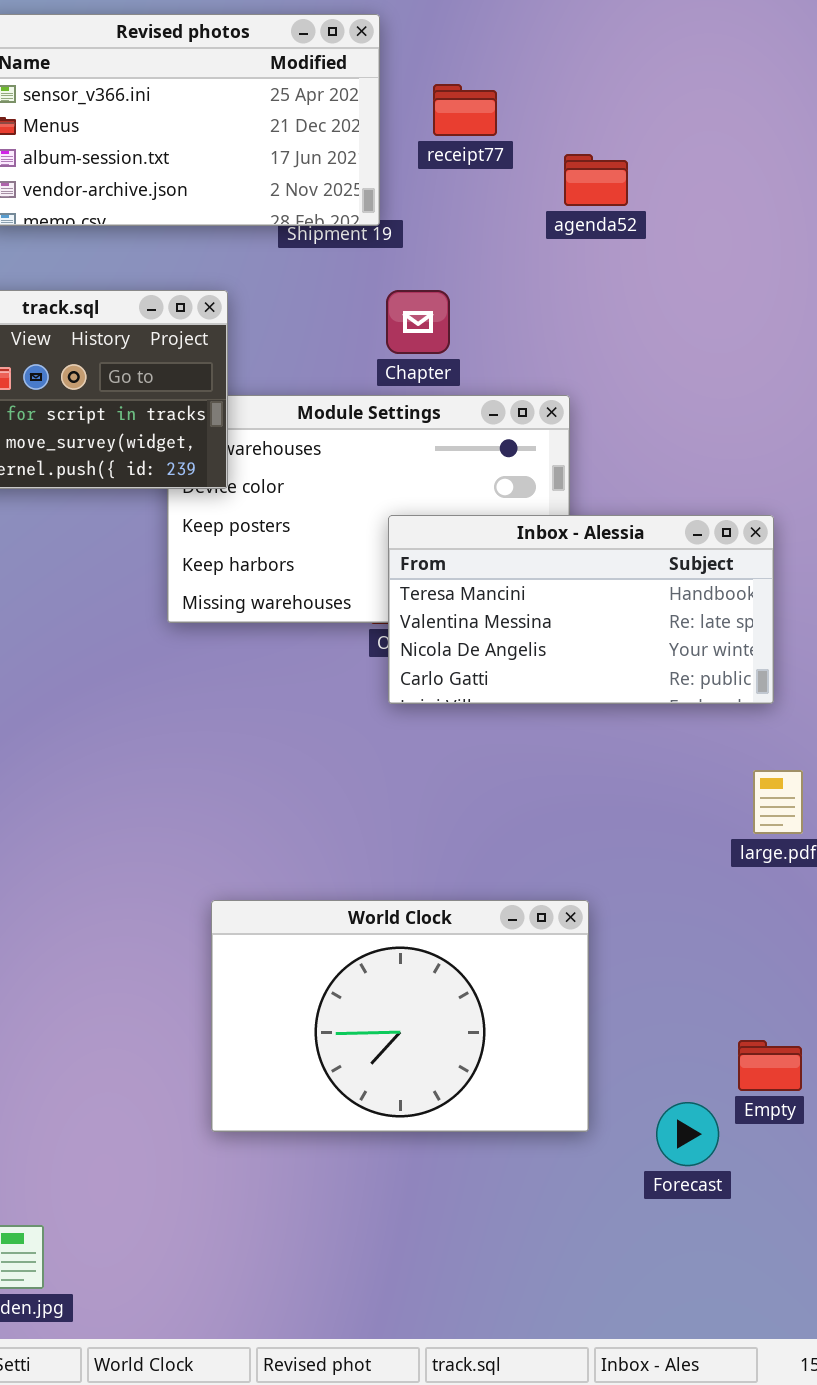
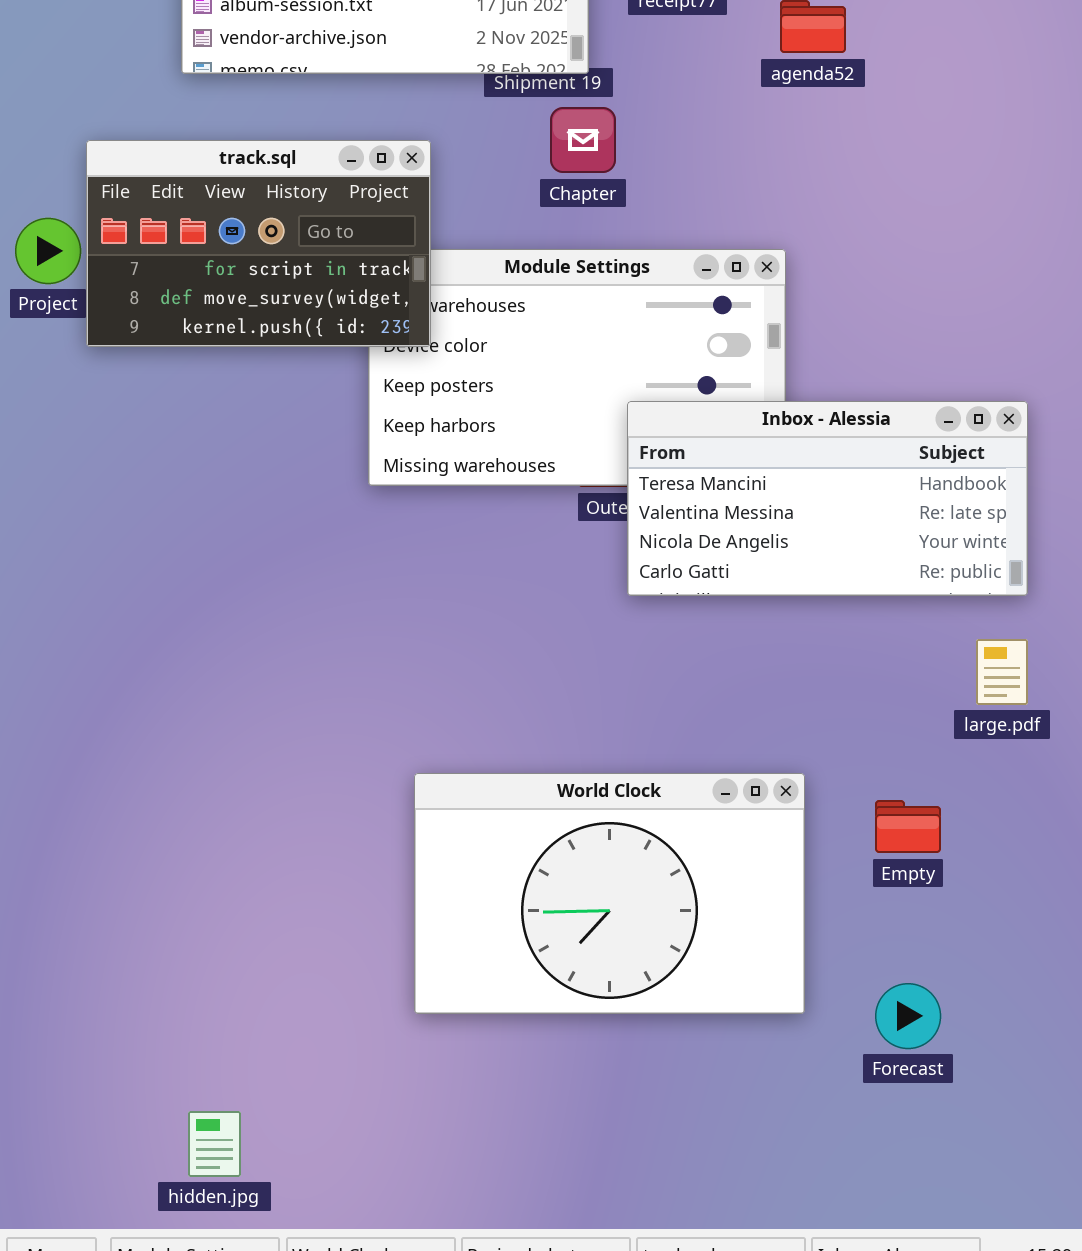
Chapter: [386,290,450,354] -> [550,107,616,173], moved
Inbox - Alessia: [388,515,774,704] -> [627,401,1028,596], moved
Empty: [738,1040,802,1091] -> [875,800,941,853], moved

